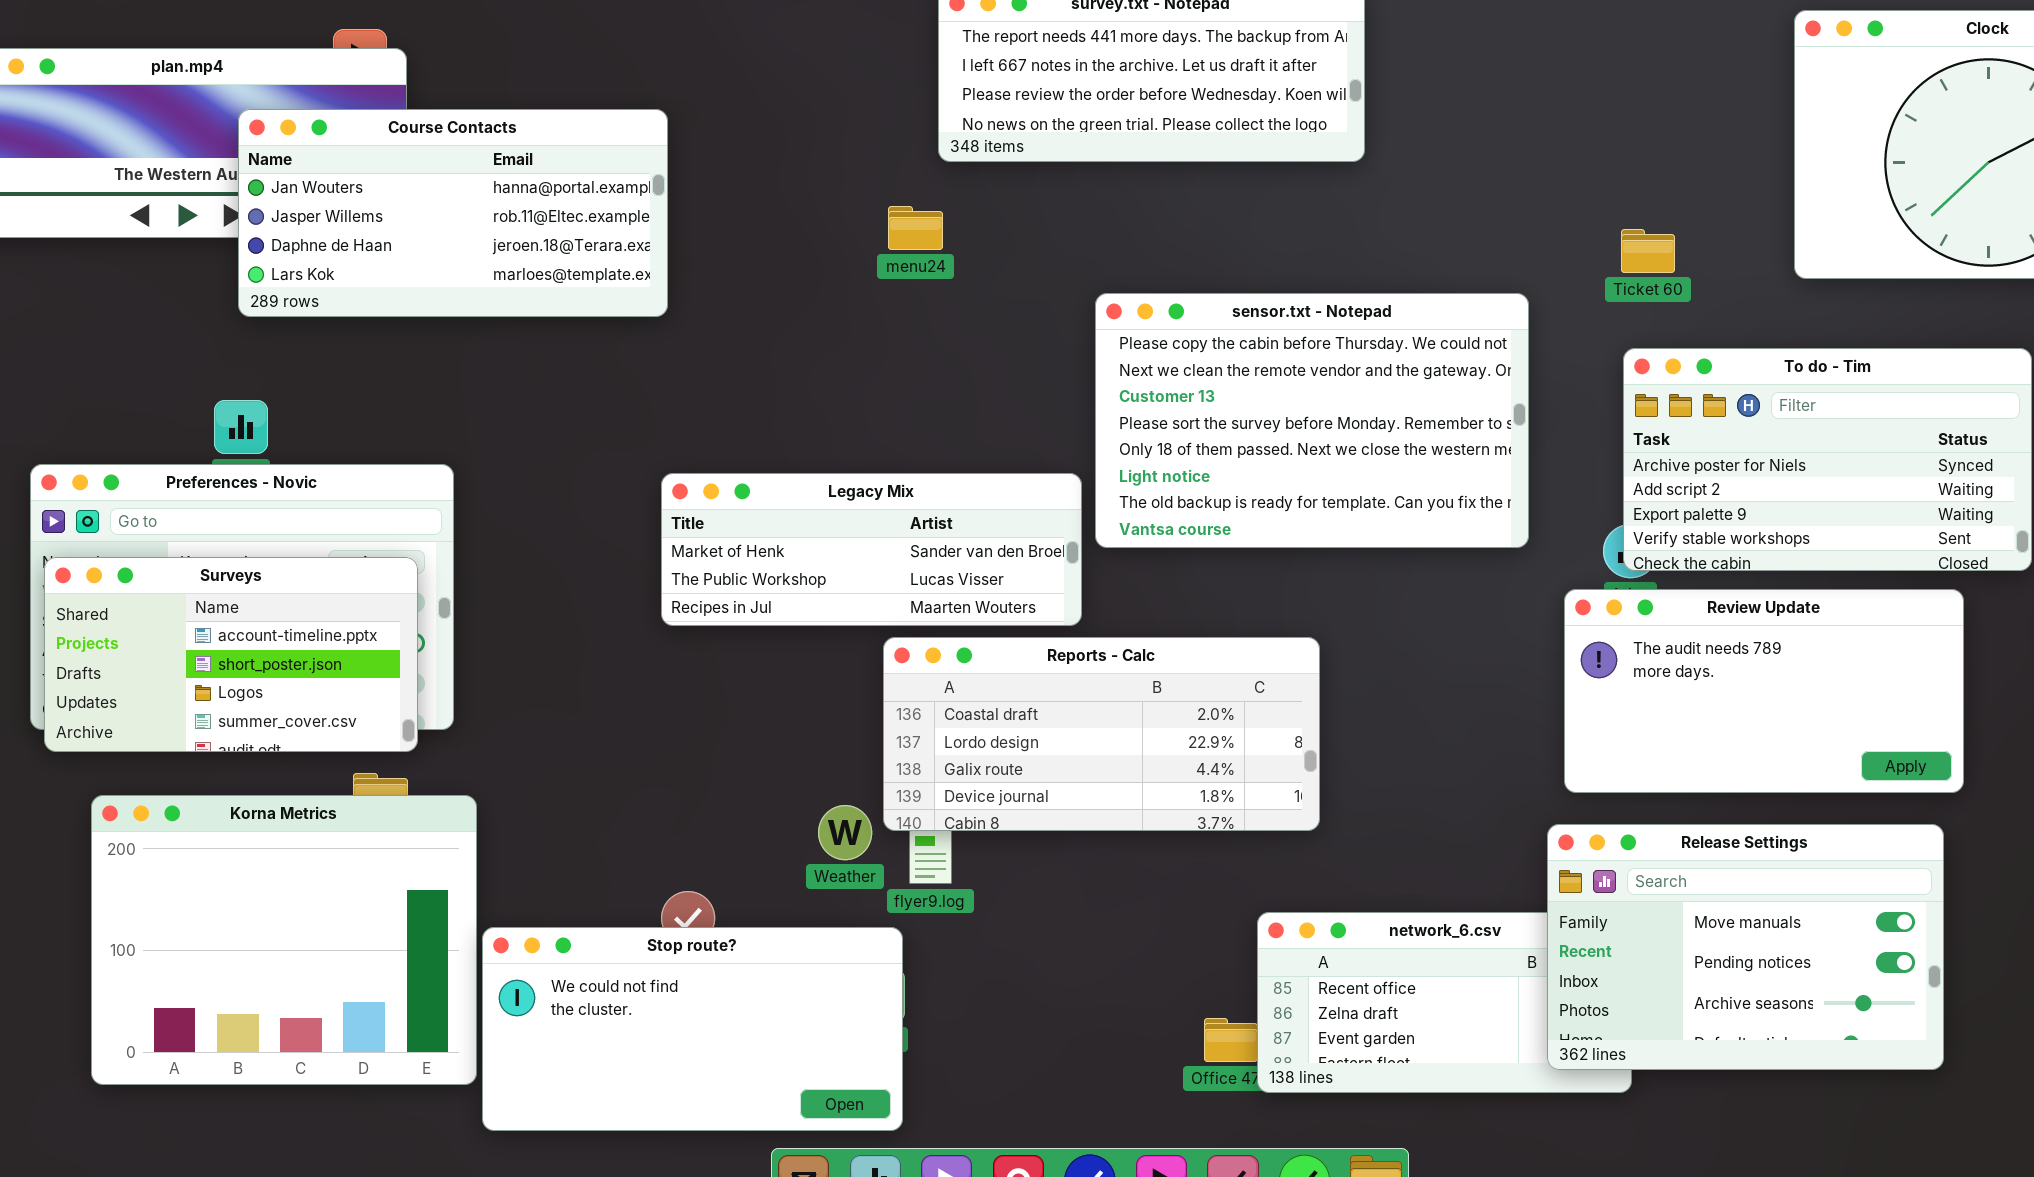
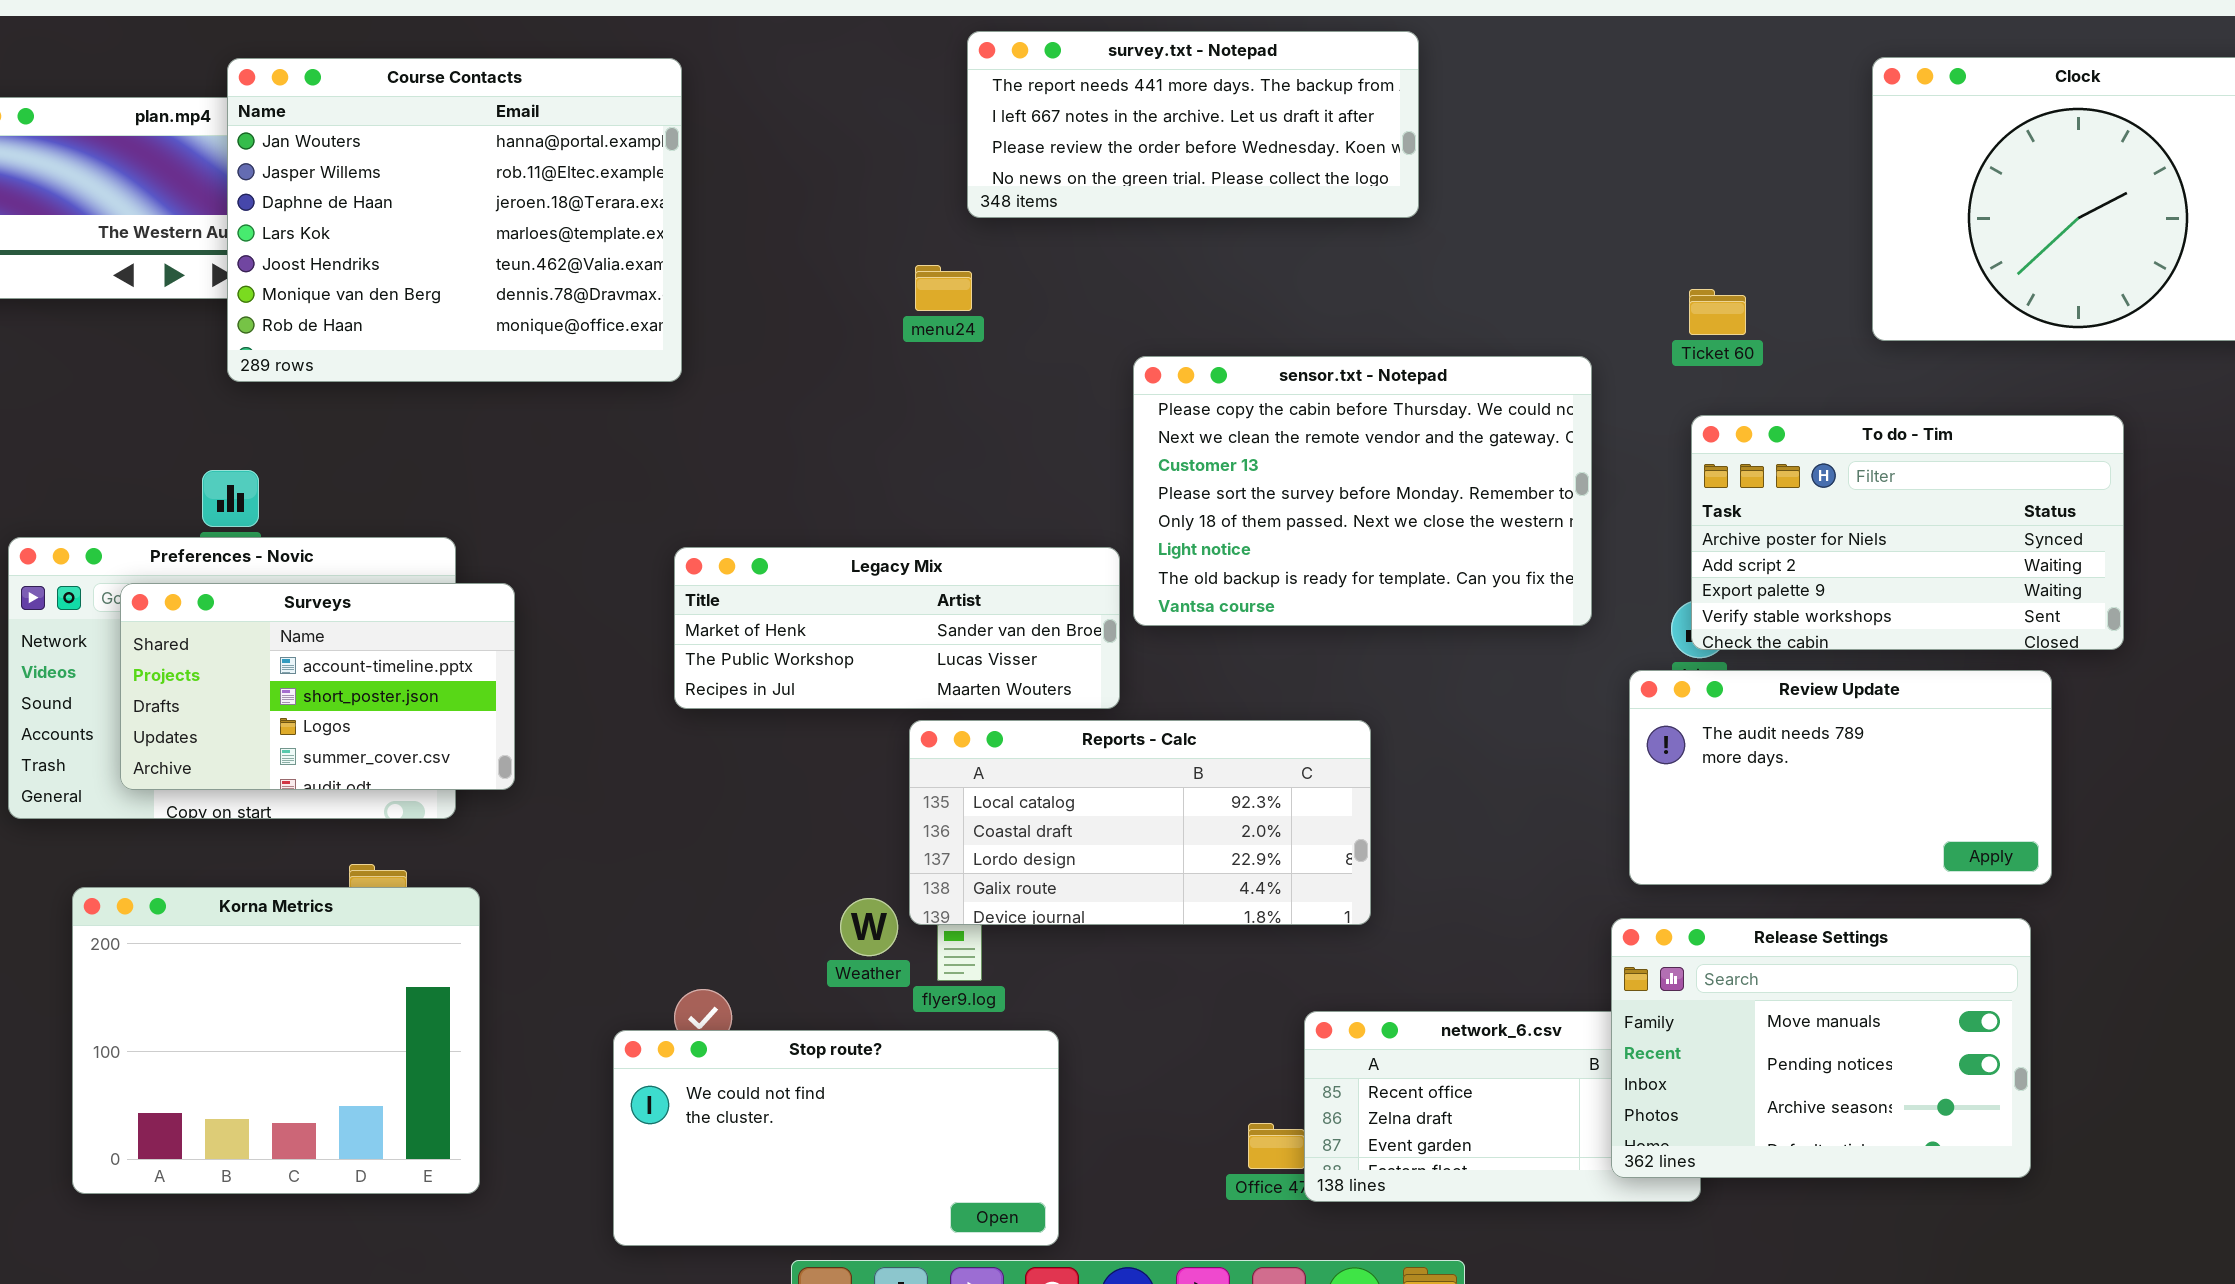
Course Contacts: [238,109,668,317] -> [227,58,682,382], resized
Surveys: [44,557,418,752] -> [120,583,515,790], moved
Reports - Calc: [883,637,1320,831] -> [909,720,1371,925], scrolled up 1 row
Stop route?: [482,927,903,1131] -> [613,1030,1059,1246], moved

